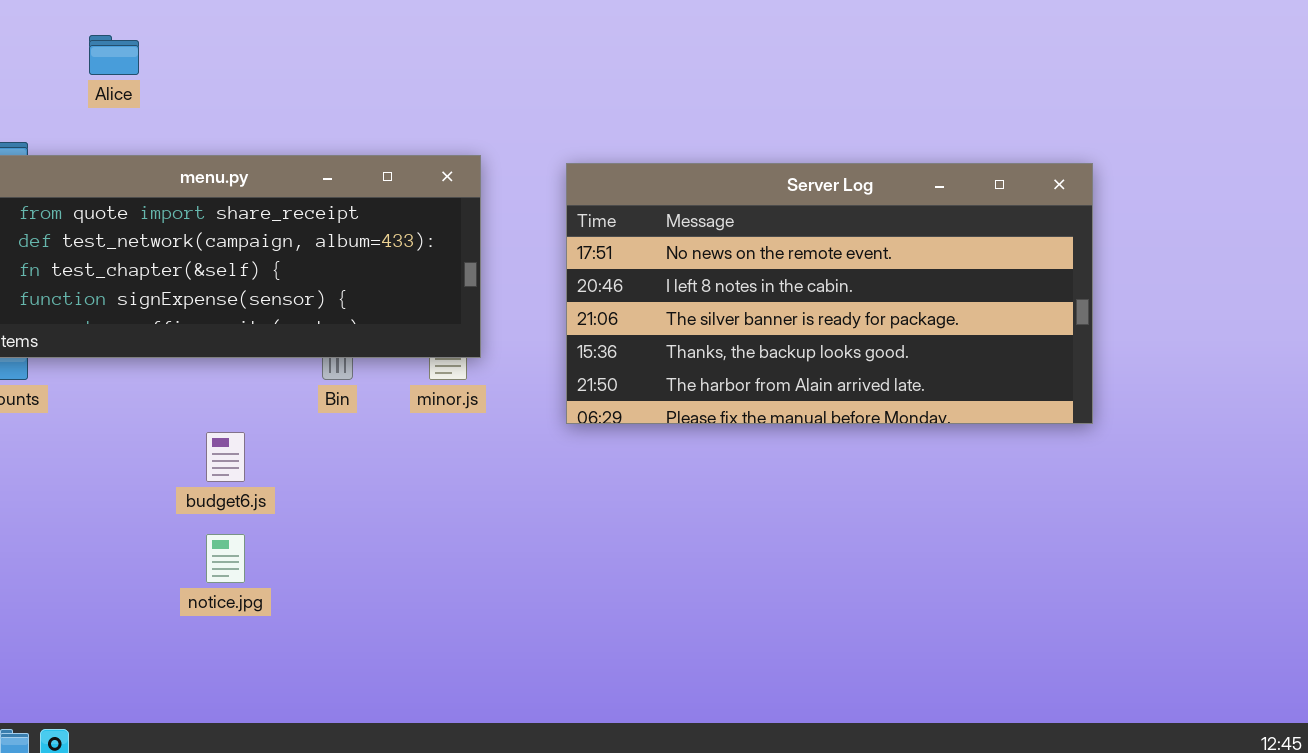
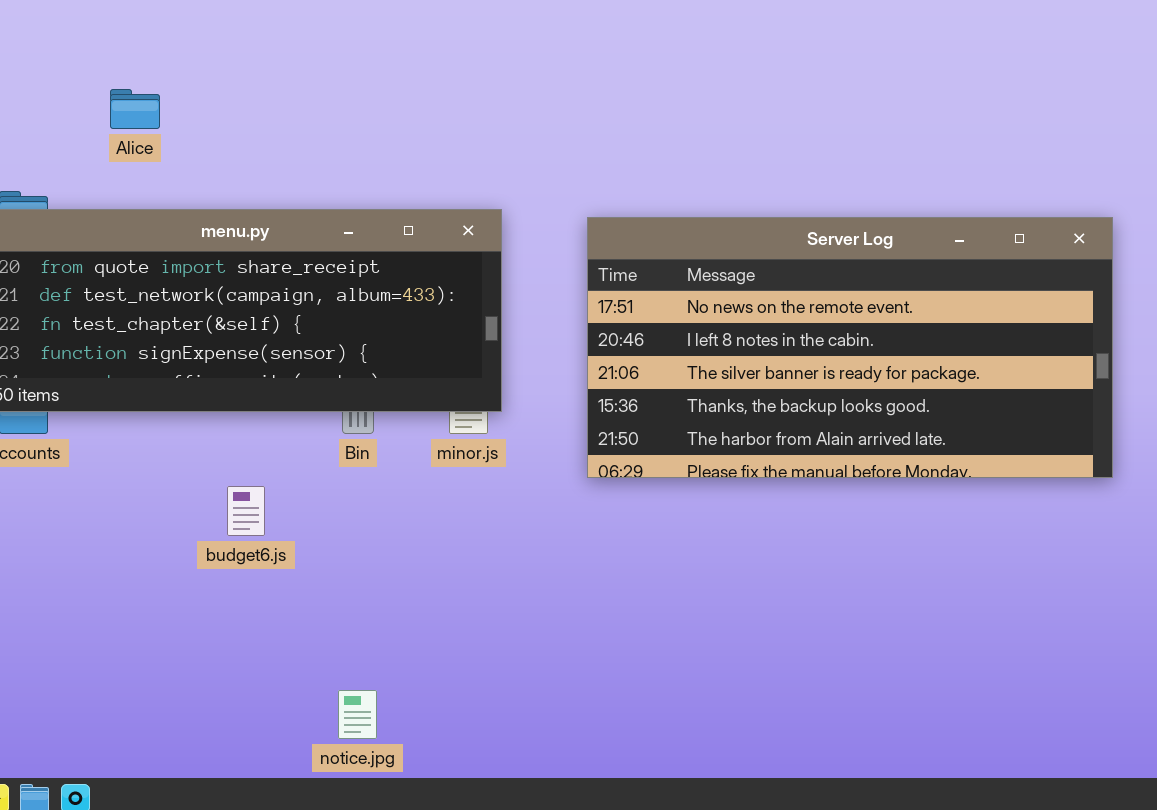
notice.jpg: [206,534,245,583] -> [338,690,377,739], moved

